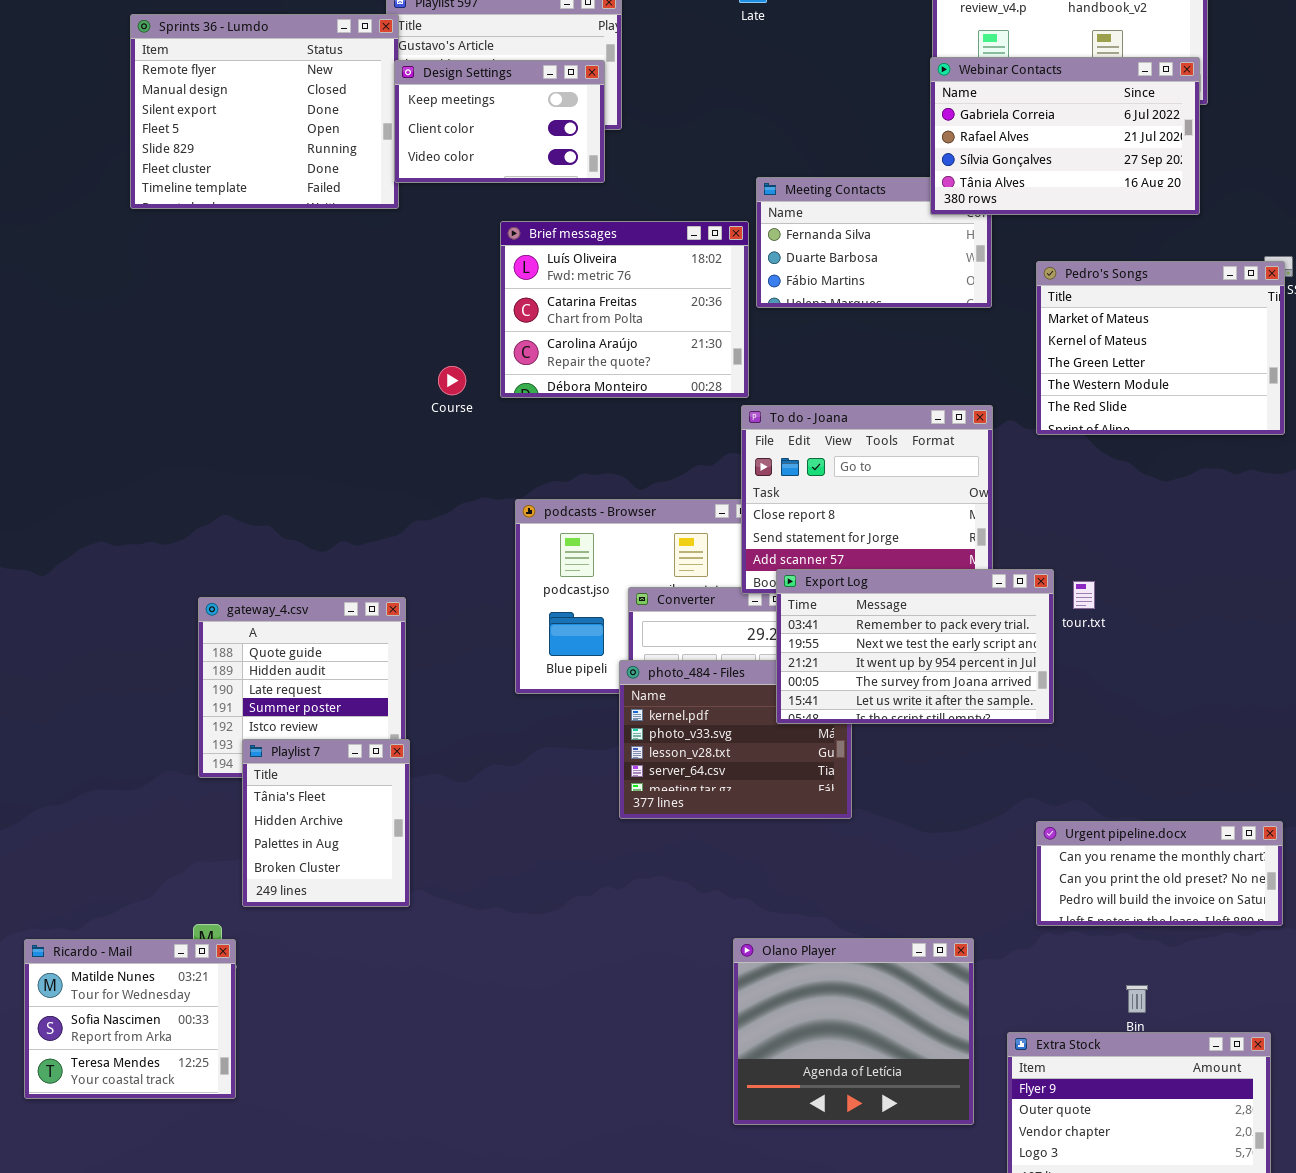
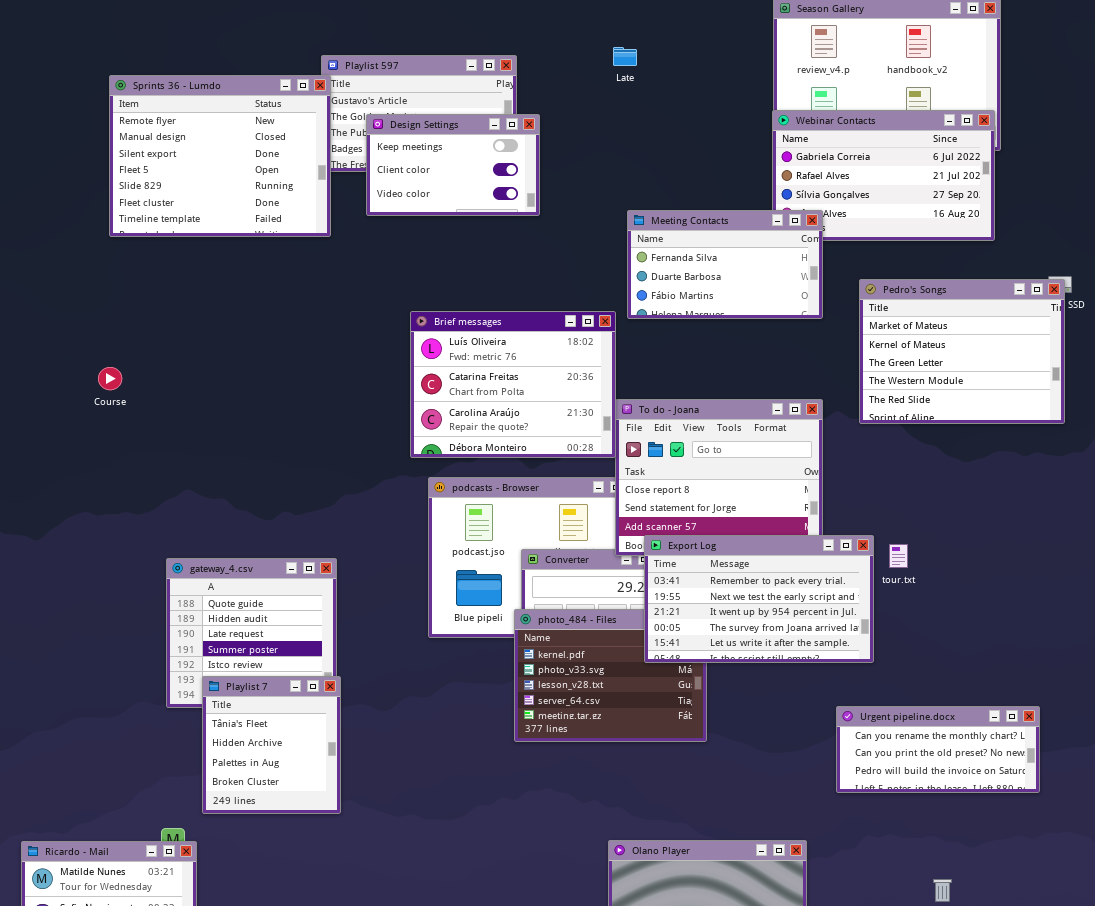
Design Settings: [394,60,605,183] -> [366,114,540,216], moved
Meeting Contacts: [756,177,992,308] -> [627,210,823,319], raised
Brief messages: [500,221,749,398] -> [410,311,616,458], moved
Course: [438,366,466,395] -> [98,367,122,390], moved
Urgent pipeline.docx: [1036,821,1283,926] -> [836,706,1040,793], moved

